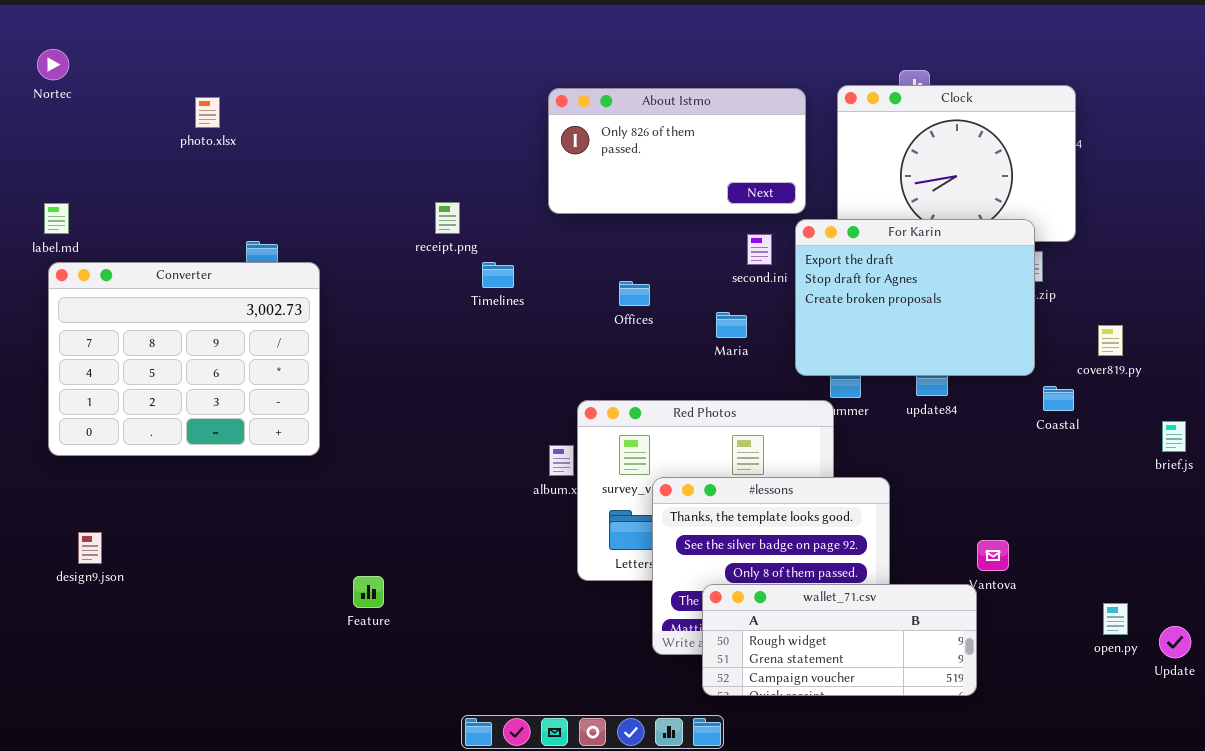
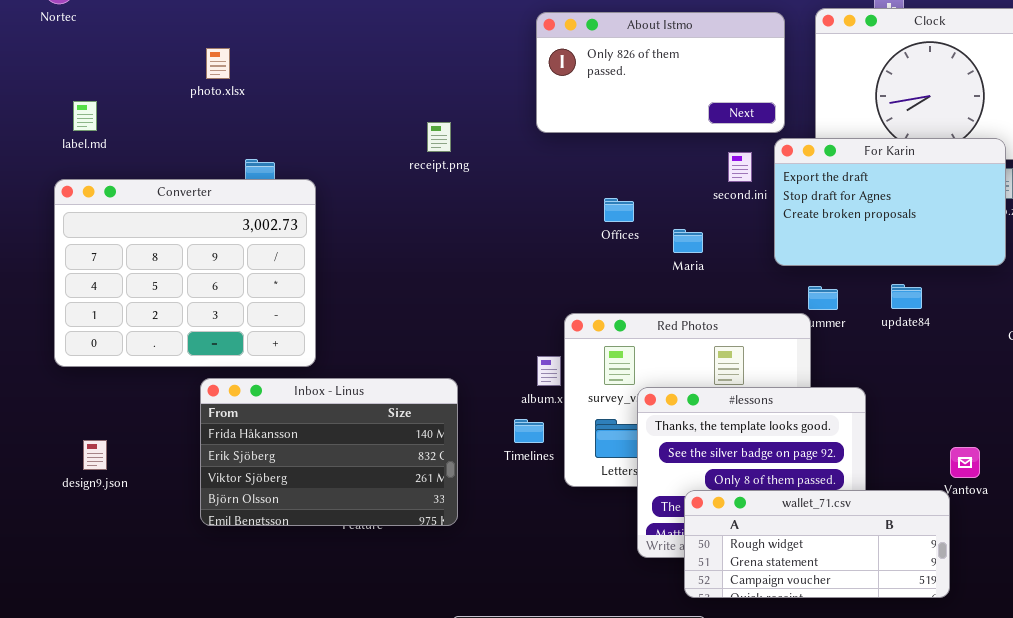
photo.xlsx: [195,97,220,128] -> [206,48,230,79], moved
label.md: [44,203,69,234] -> [73,101,97,131], moved
For Karin: [795,219,1035,376] -> [774,138,1006,266], resized
Timelines: [482,262,514,288] -> [514,419,544,443], moved
Maria: [716,312,747,338] -> [673,229,703,253], moved
Inbox - Linus: none -> [200,378,458,526], opened

